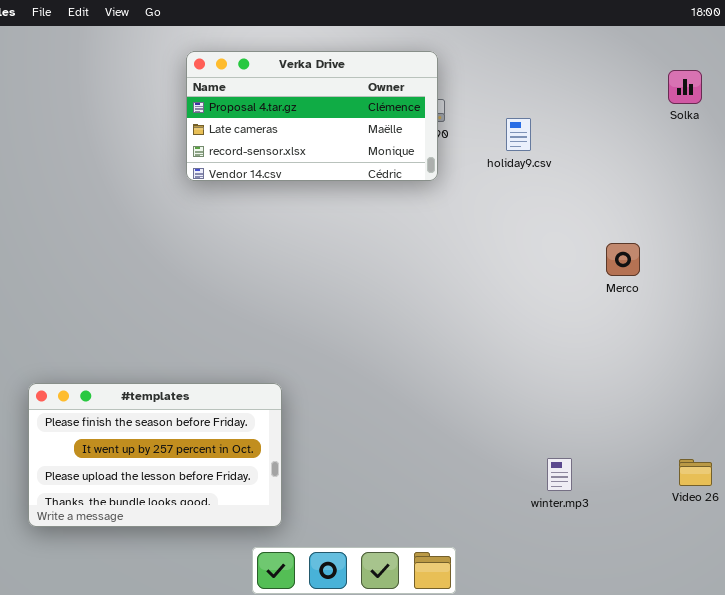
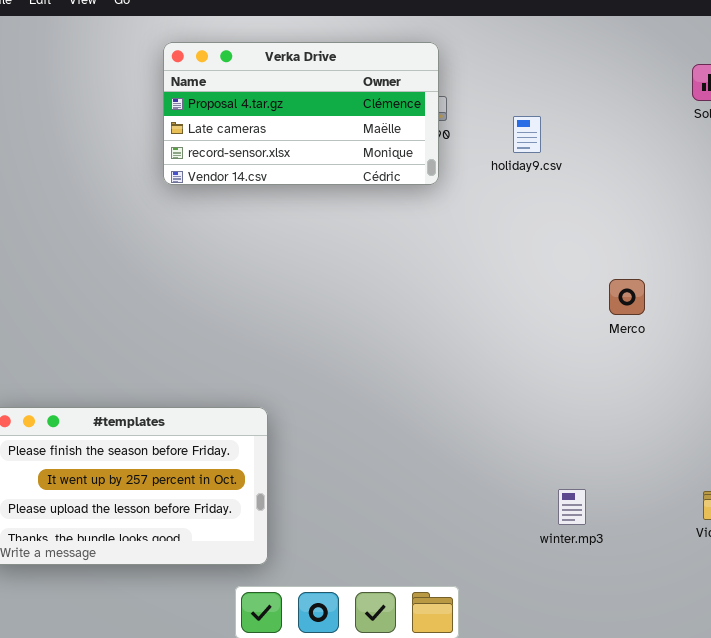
Merco: [606,243,640,276] -> [609,279,645,315], moved

